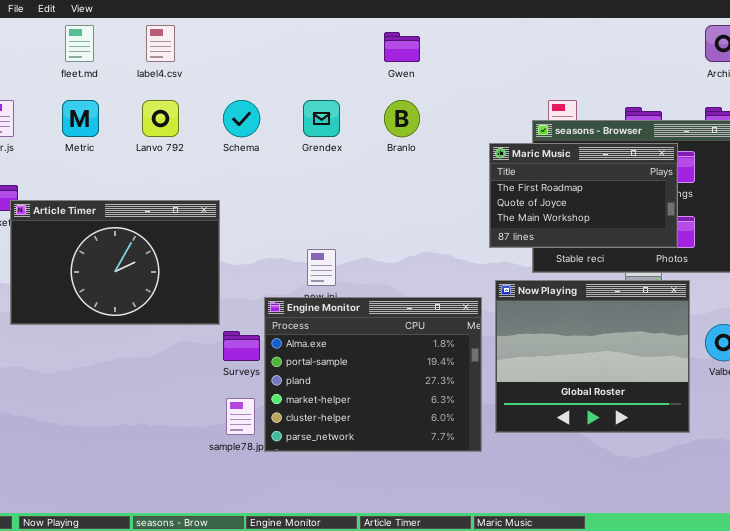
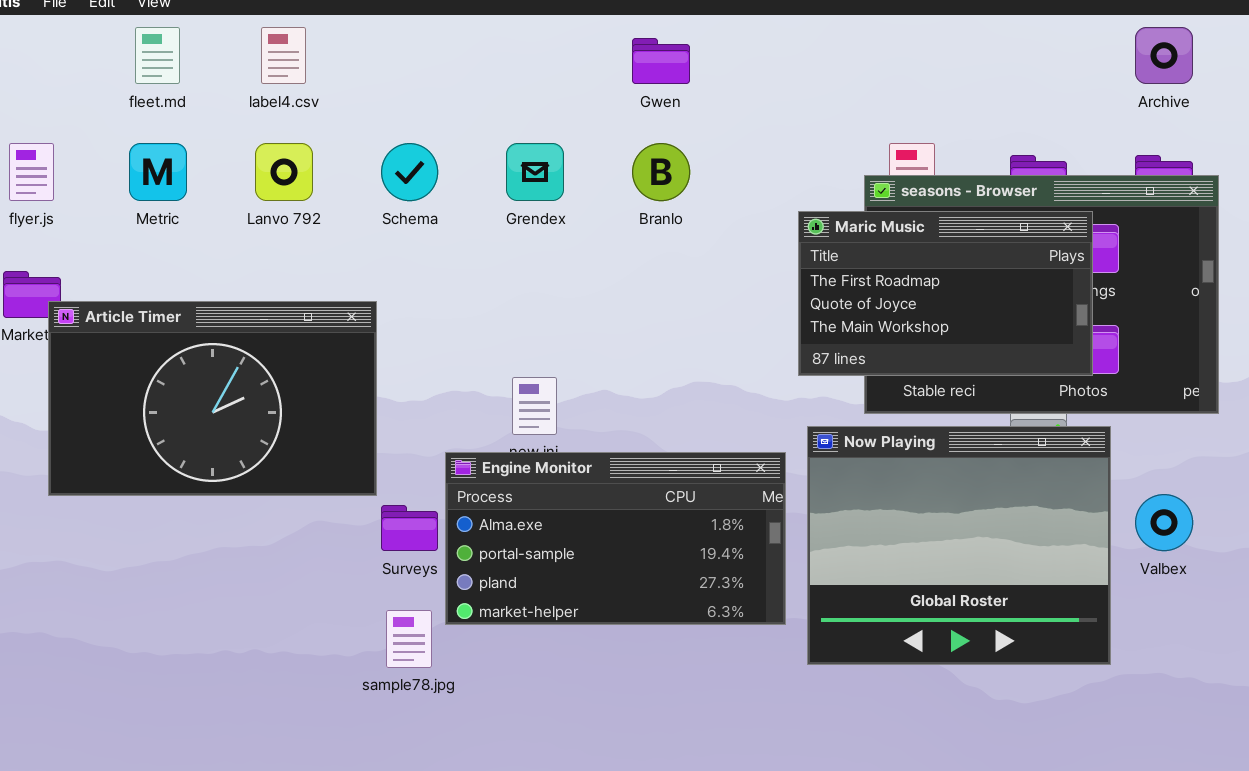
Engine Monitor: [264,297,482,452] -> [445,452,786,625], resized

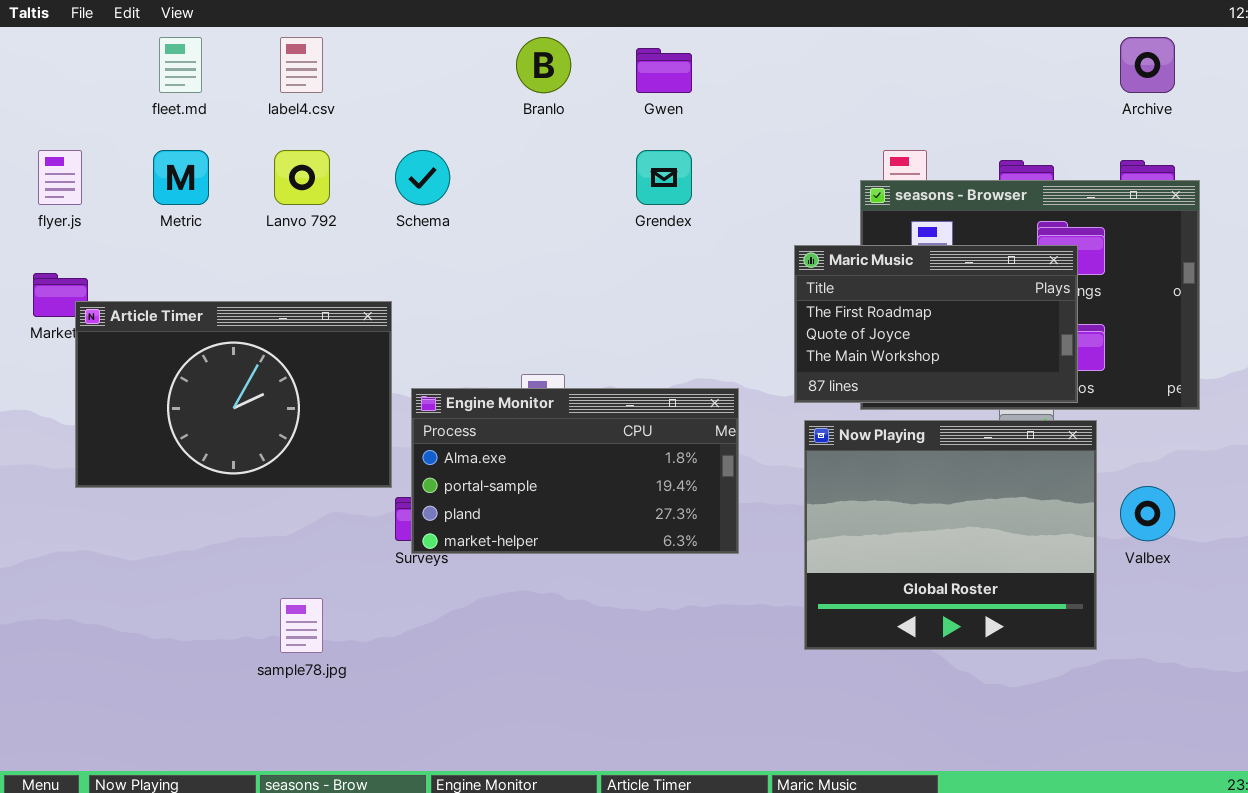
Grendex: [506,143,564,201] -> [636,150,692,205], moved
Branlo: [632,143,690,201] -> [516,37,571,93], moved
Maric Music: [798,211,1093,376] -> [794,245,1078,403], moved
Engine Monitor: [445,452,786,625] -> [411,388,739,554], moved
sample78.jpg: [386,610,432,668] -> [280,598,323,653], moved

